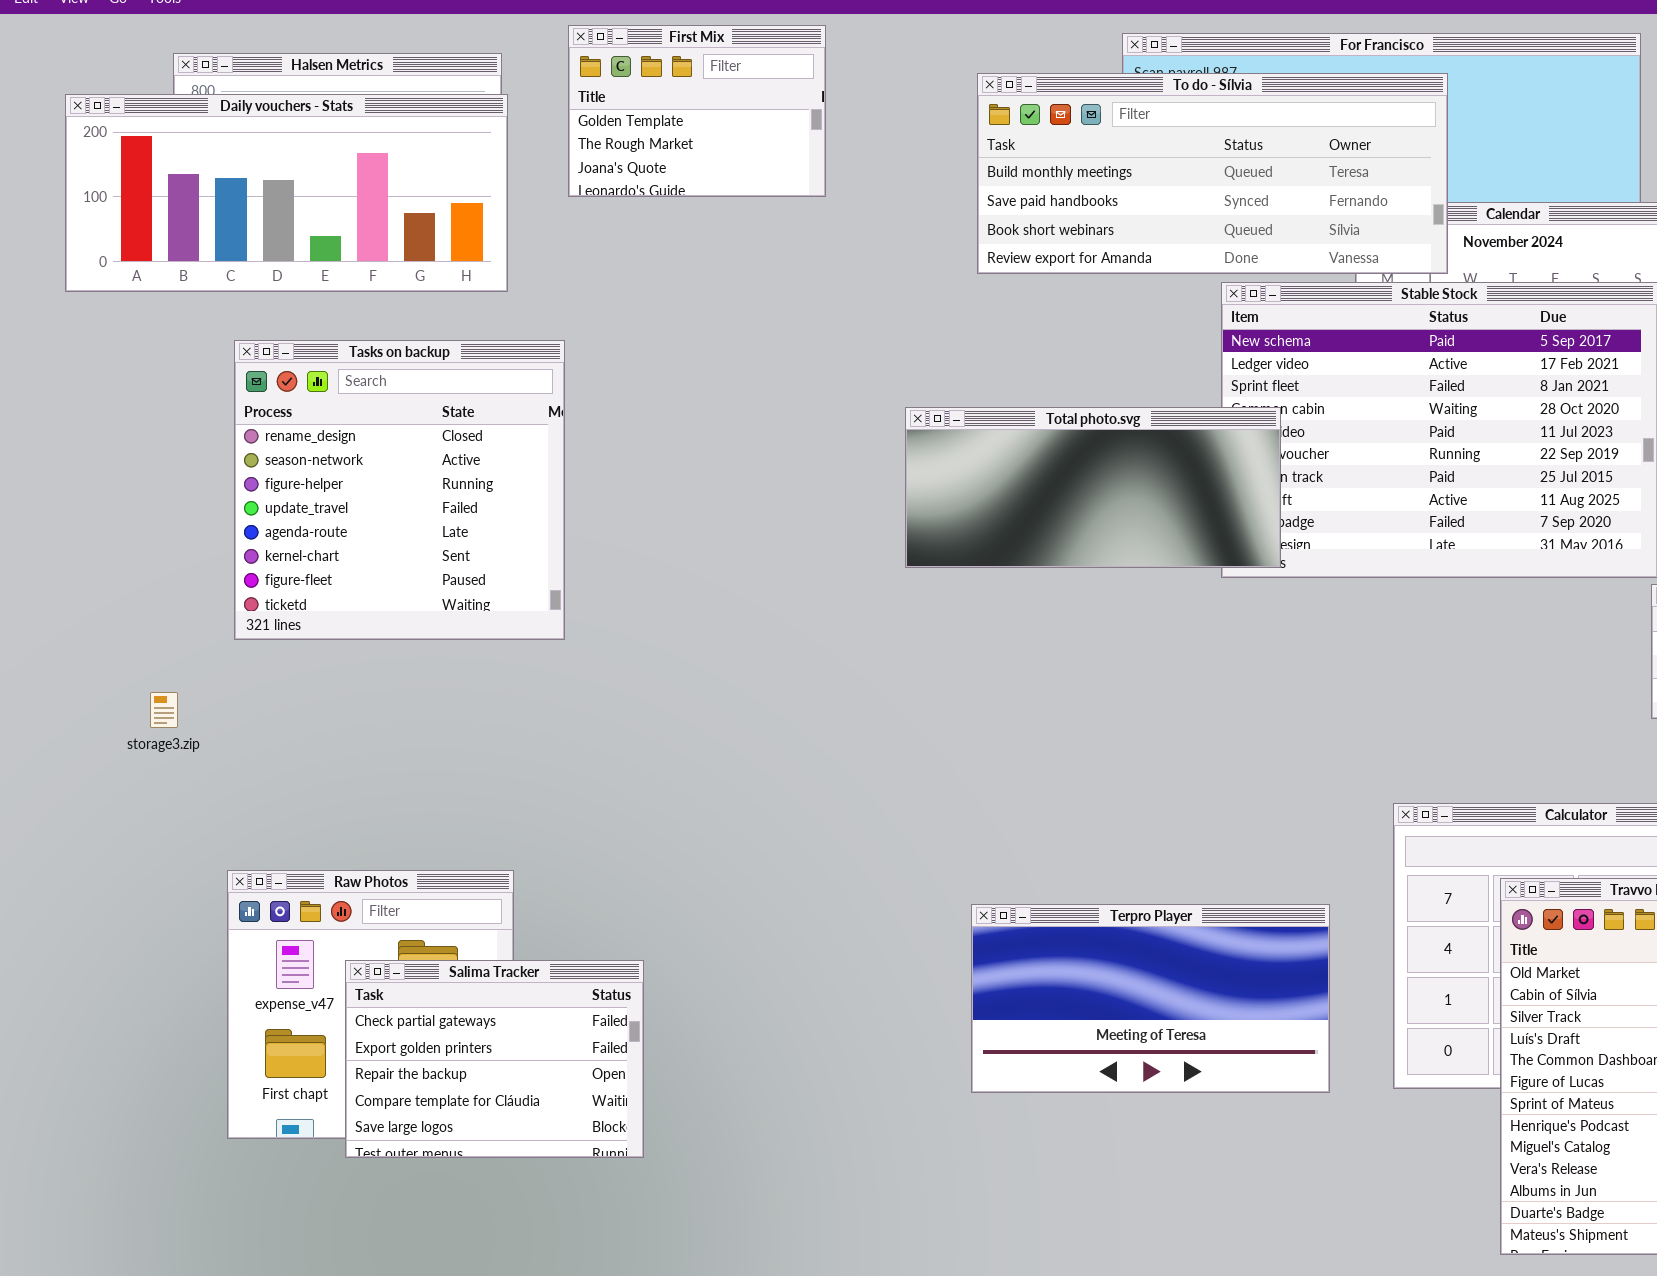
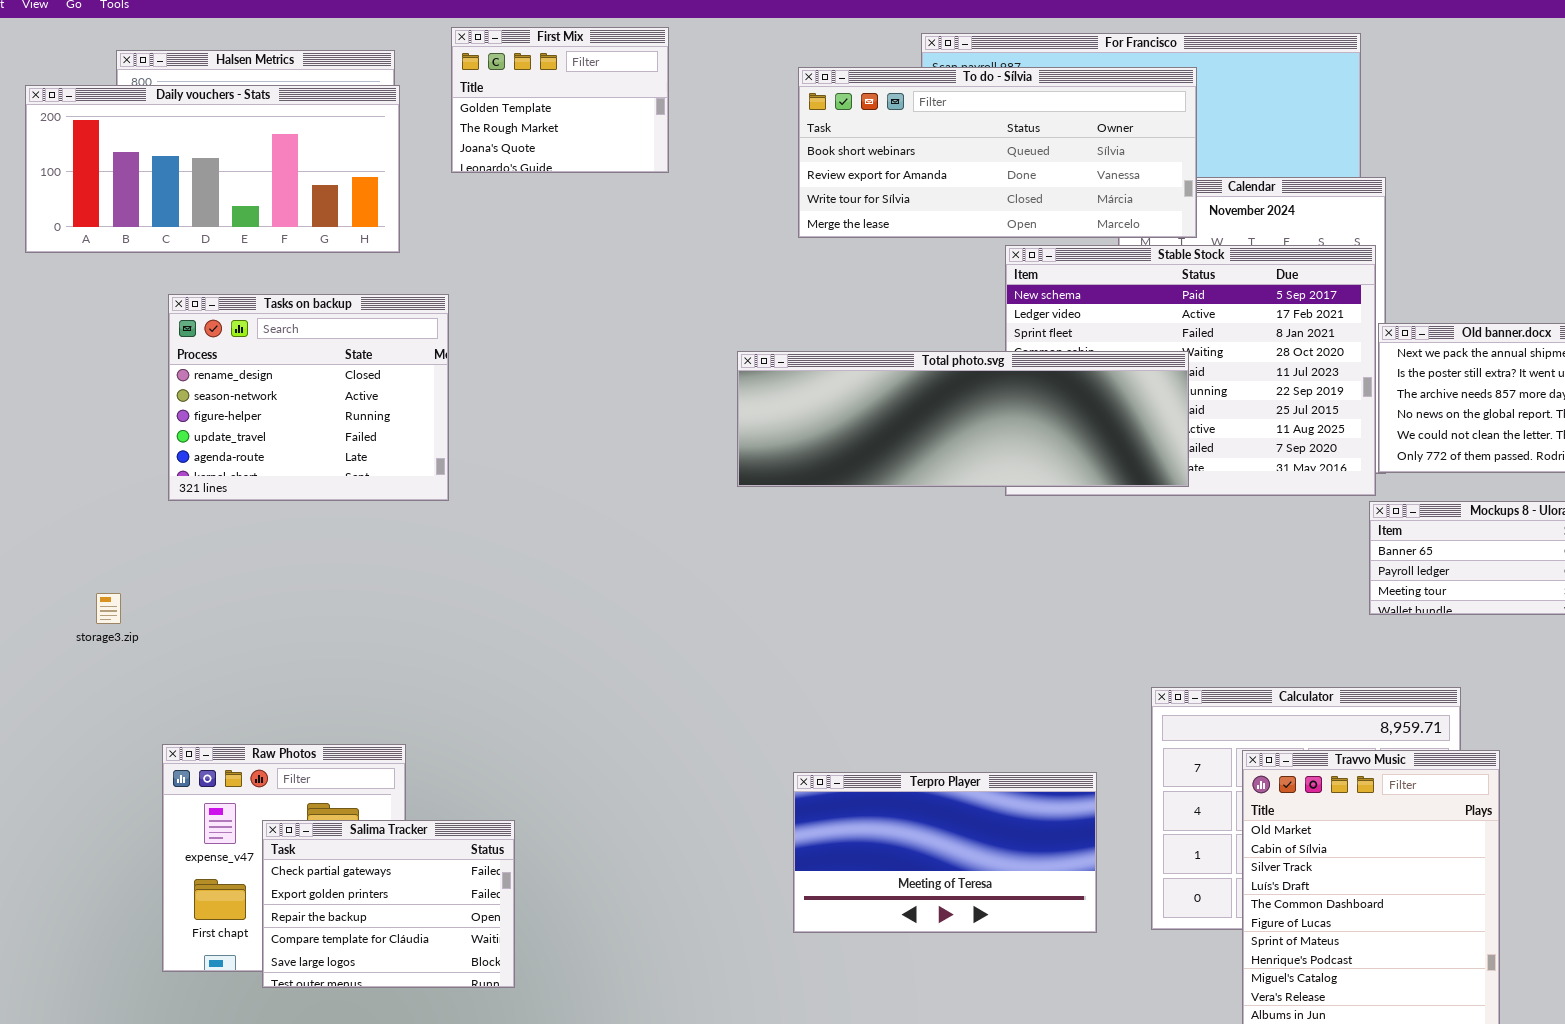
To do - Sílvia: [977,73,1448,274] -> [798,67,1197,238], scrolled down 2 rows
Tasks on backup: [234,340,565,640] -> [168,294,449,501], resized
Total photo.svg: [905,407,1281,568] -> [737,351,1189,487], resized

